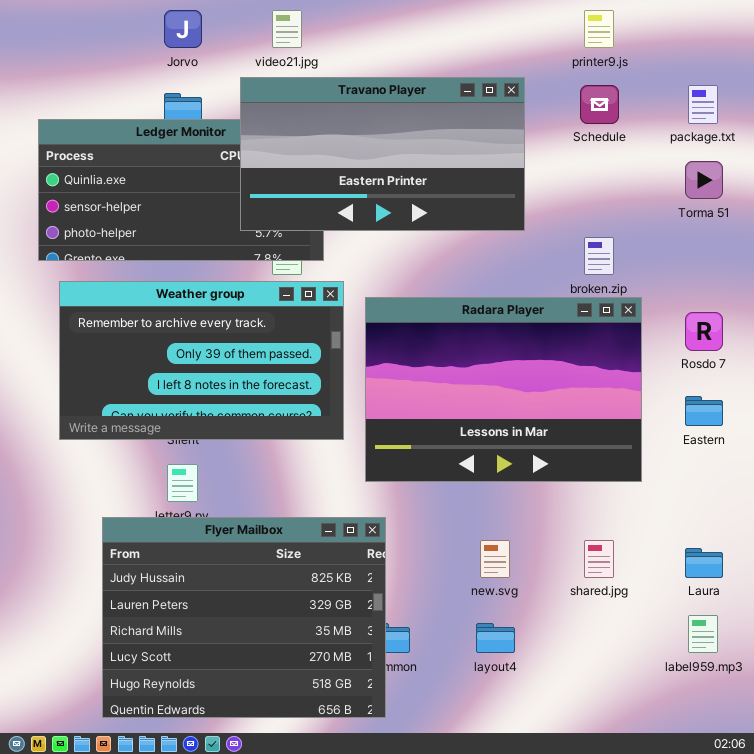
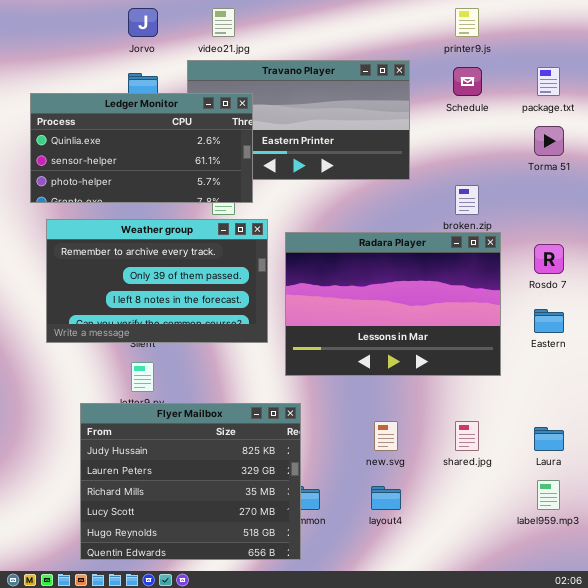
Ledger Monitor: [38,119,324,261] -> [30,93,253,203], raised

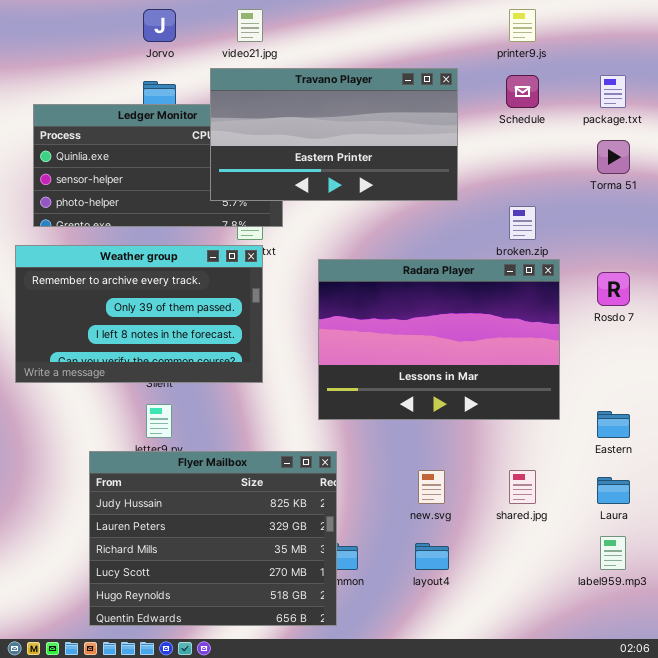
Travano Player: [187,60,410,180] -> [210,68,458,201], raised
Weather group: [46,219,268,343] -> [15,245,263,383], moved
Eastern: [534,309,564,333] -> [597,411,630,438], moved

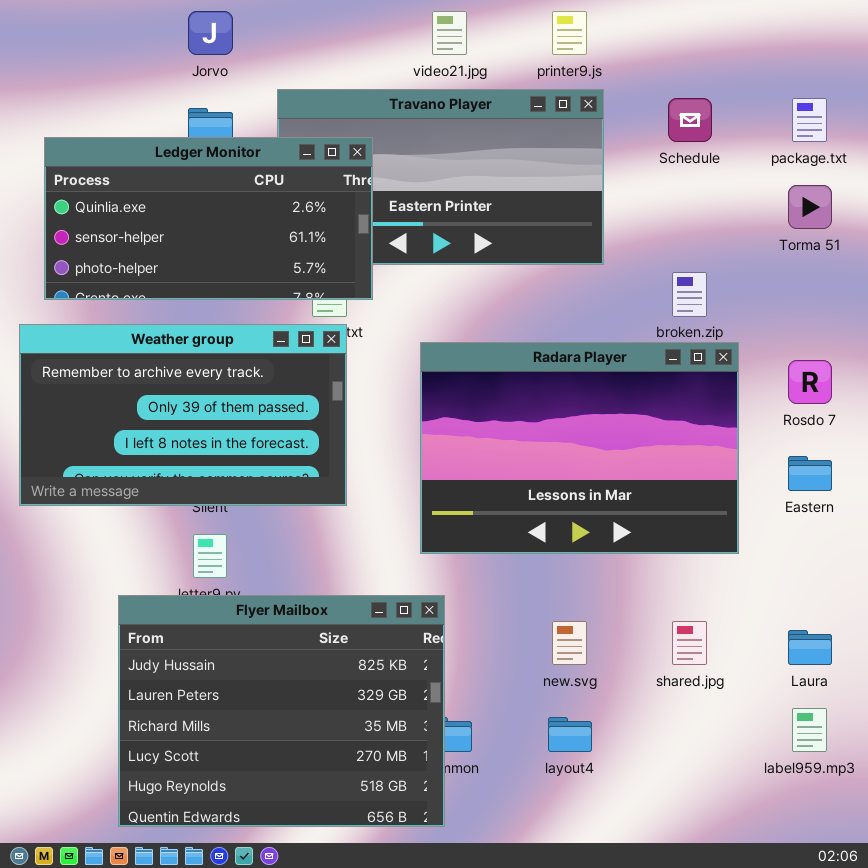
video21.jpg: [237,9,263,42] -> [432,11,467,55], moved
printer9.js: [509,9,536,42] -> [552,11,587,55], moved
Ledger Monitor: [33,104,283,227] -> [44,137,373,300], raised
Eastern: [597,411,630,438] -> [788,456,832,491], moved

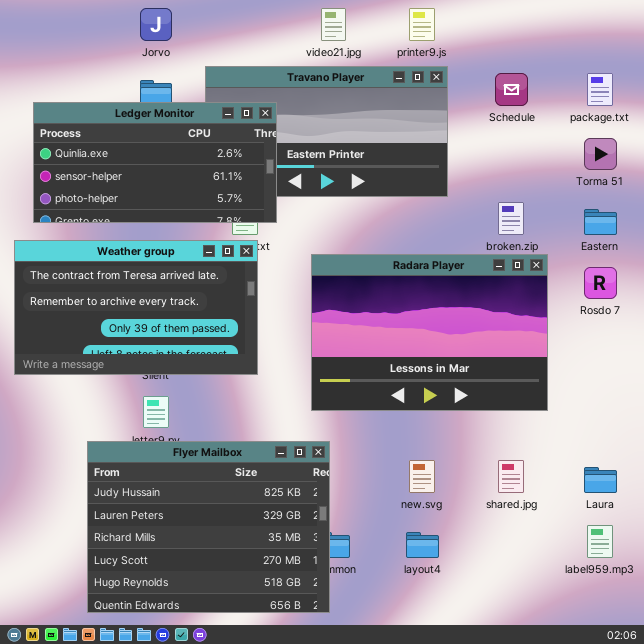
Weather group: [19,324,347,506] -> [14,240,258,375], scrolled up 1 row
Eastern: [788,456,832,491] -> [584,209,617,235], moved

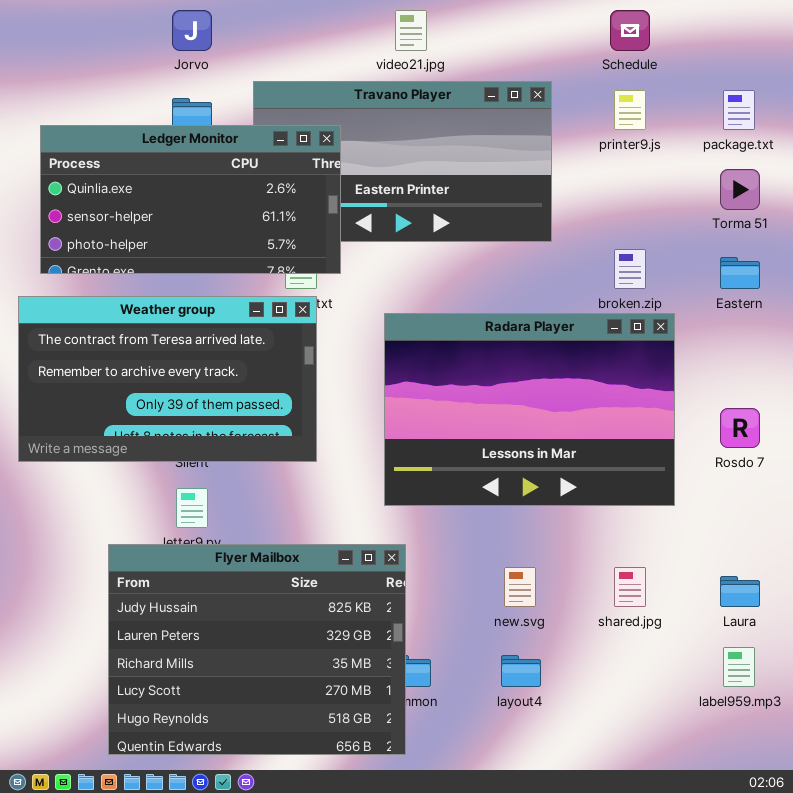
printer9.js: [409,8,435,41] -> [614,90,646,130], moved
Schedule: [495,73,528,106] -> [610,10,650,51], moved
Rosdo 7: [584,267,617,299] -> [720,408,760,448], moved

